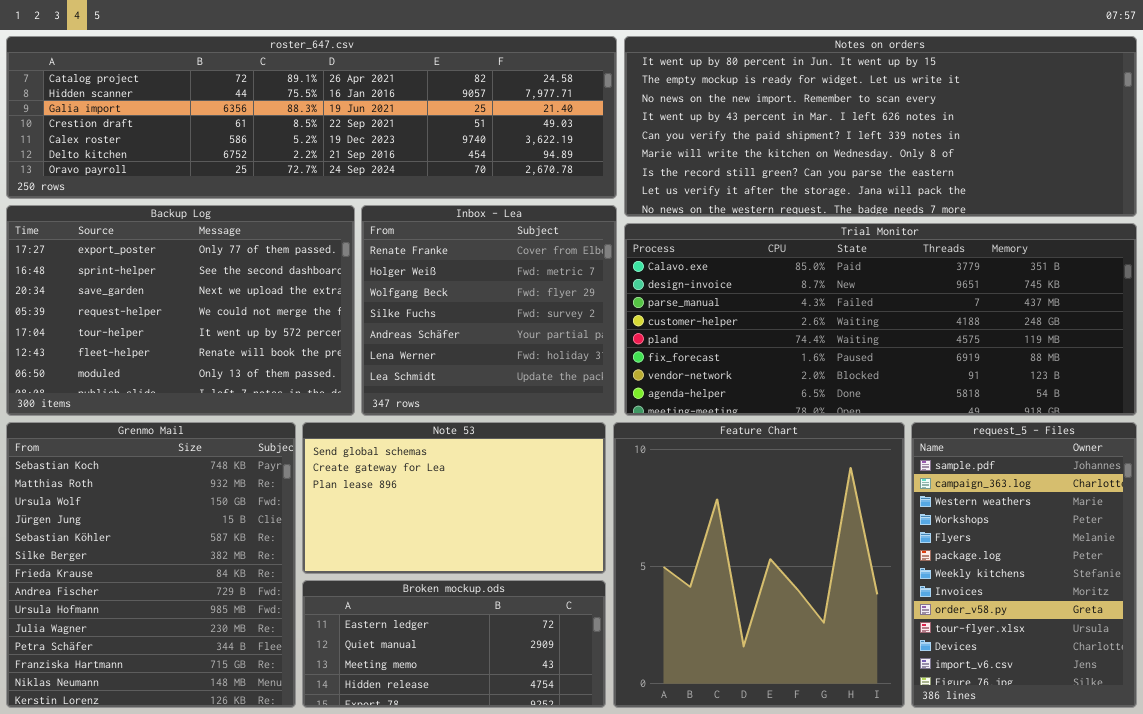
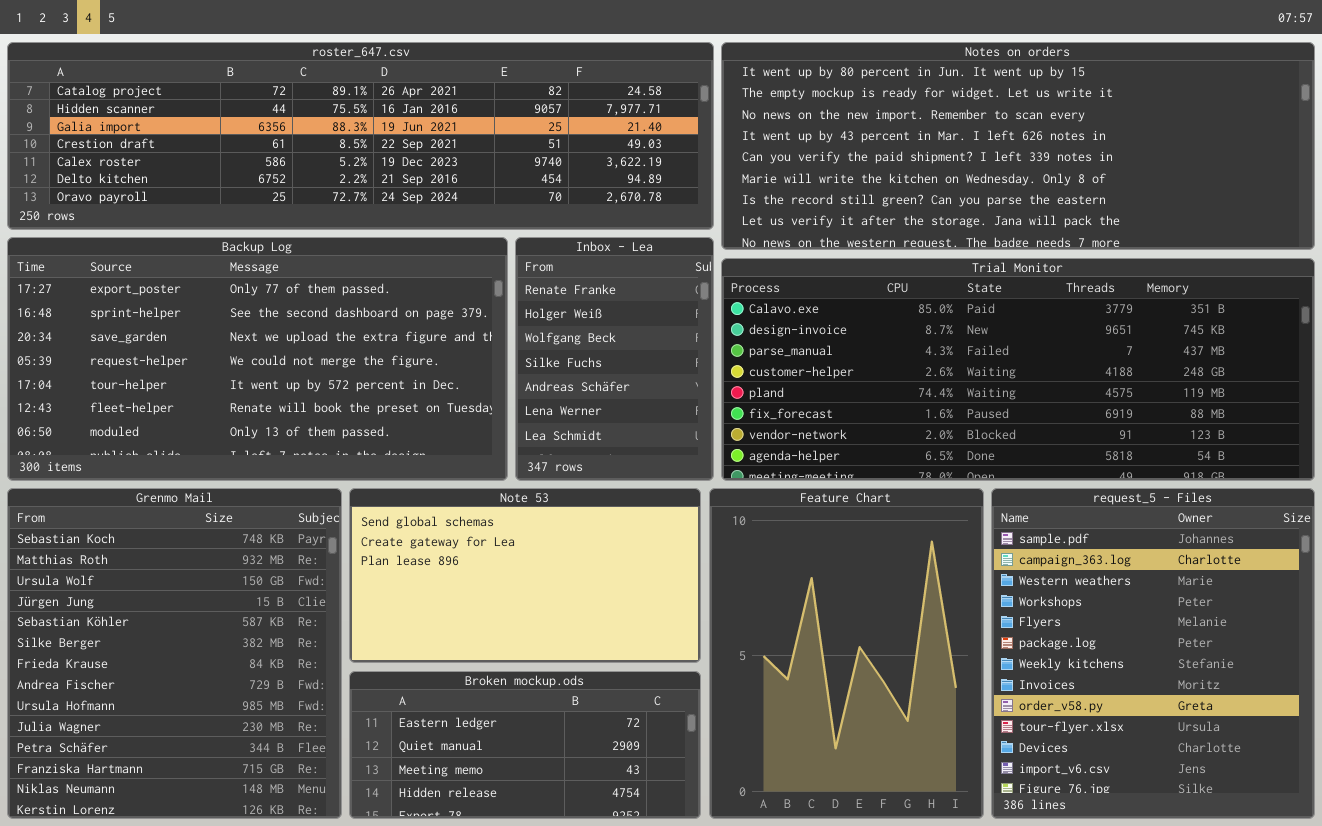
Backup Log: [6,205,355,416] -> [7,237,508,481], resized
Inbox - Lea: [361,205,617,416] -> [515,237,714,481], resized
Feature Chart: [613,422,905,708] -> [709,488,984,819], resized
request_5 - Files: [911,422,1137,708] -> [991,488,1315,819], resized

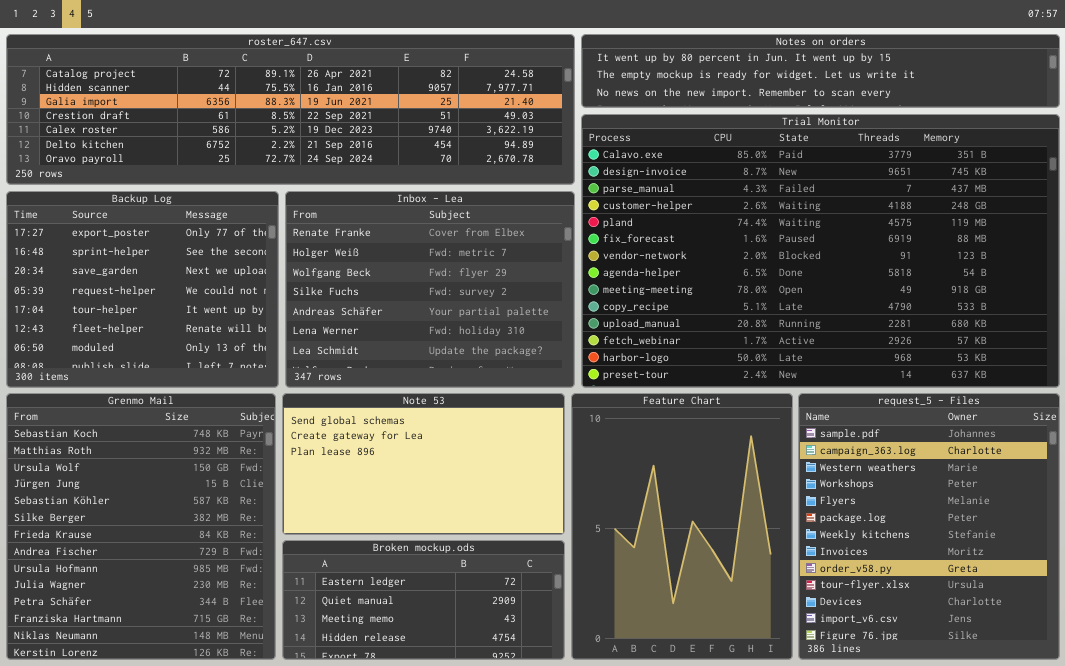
Notes on orders: [721,42,1315,250] -> [581,34,1060,108], resized
Backup Log: [7,237,508,481] -> [6,191,279,388], resized
Inbox - Lea: [515,237,714,481] -> [285,191,575,388], resized
Trial Monitor: [721,258,1315,481] -> [581,114,1060,388], resized

